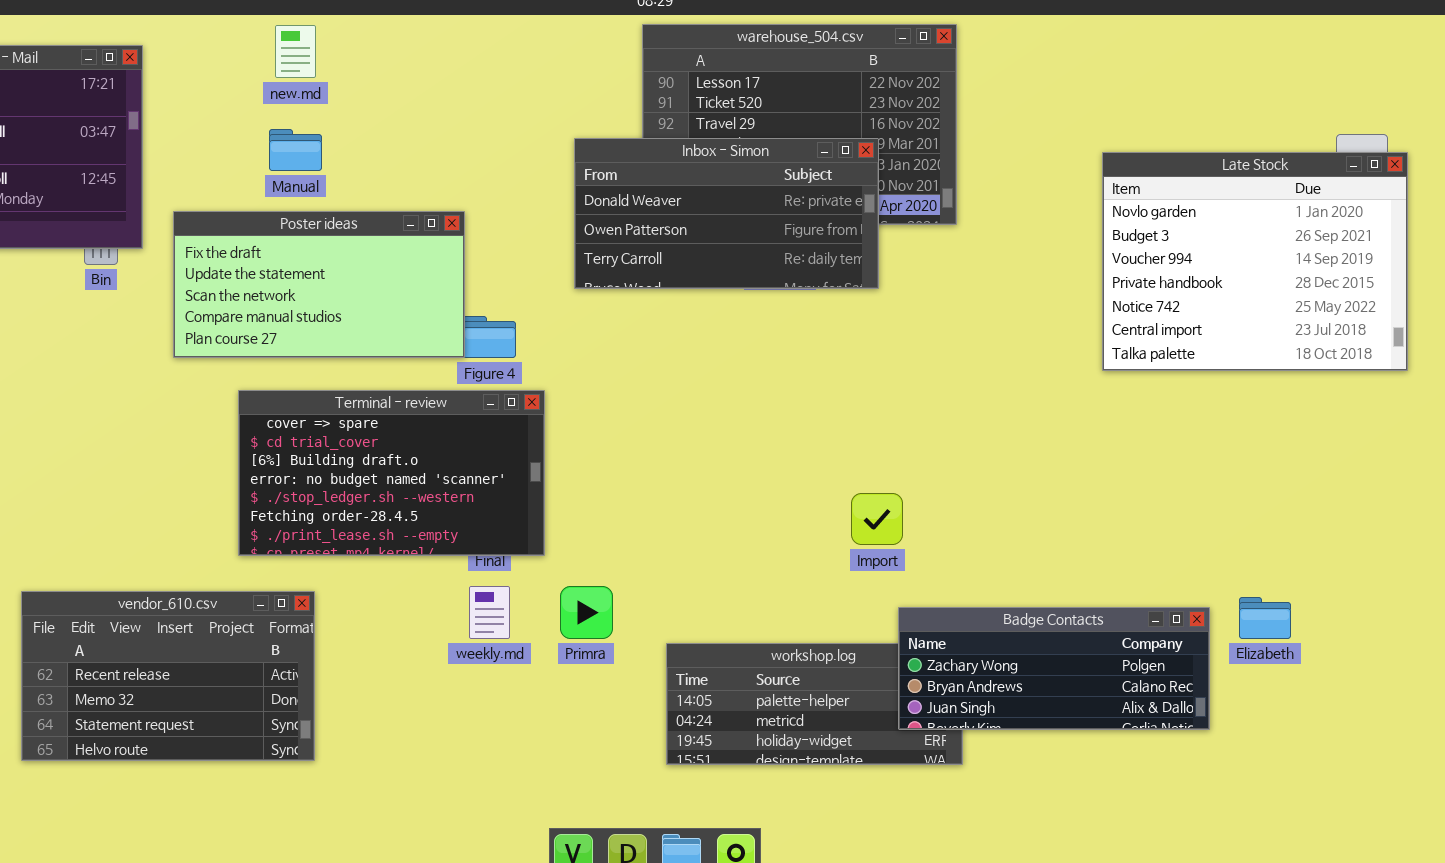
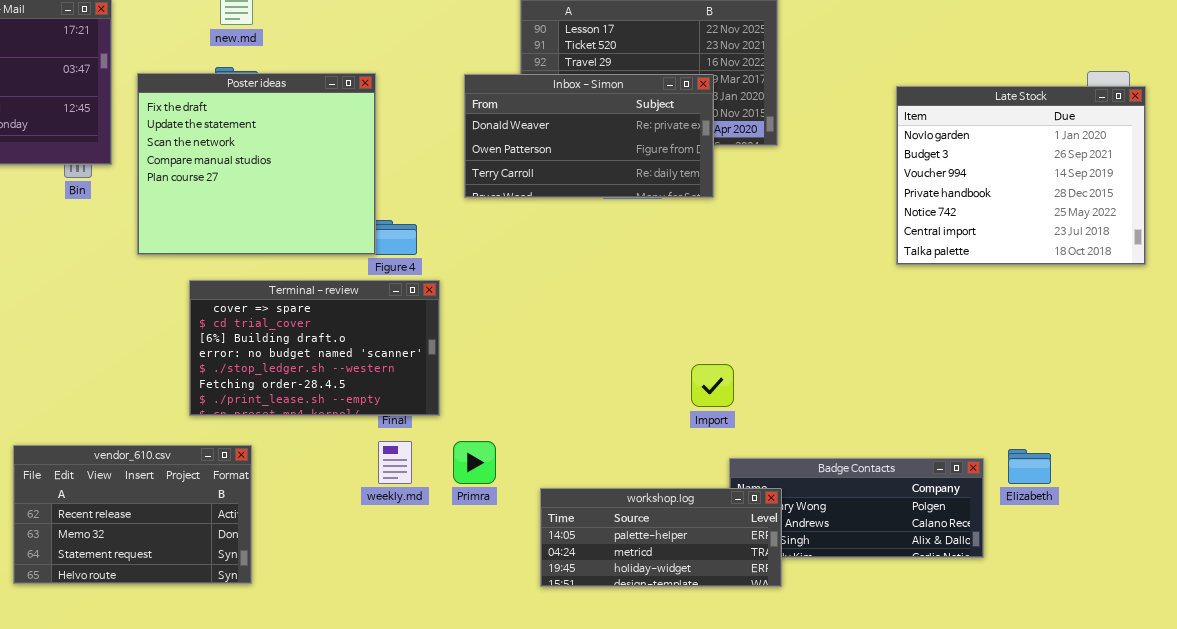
Poster ideas: [173,211,465,358] -> [137,73,376,255], resized
workshop.log: [666,643,963,765] -> [540,488,782,587], raised

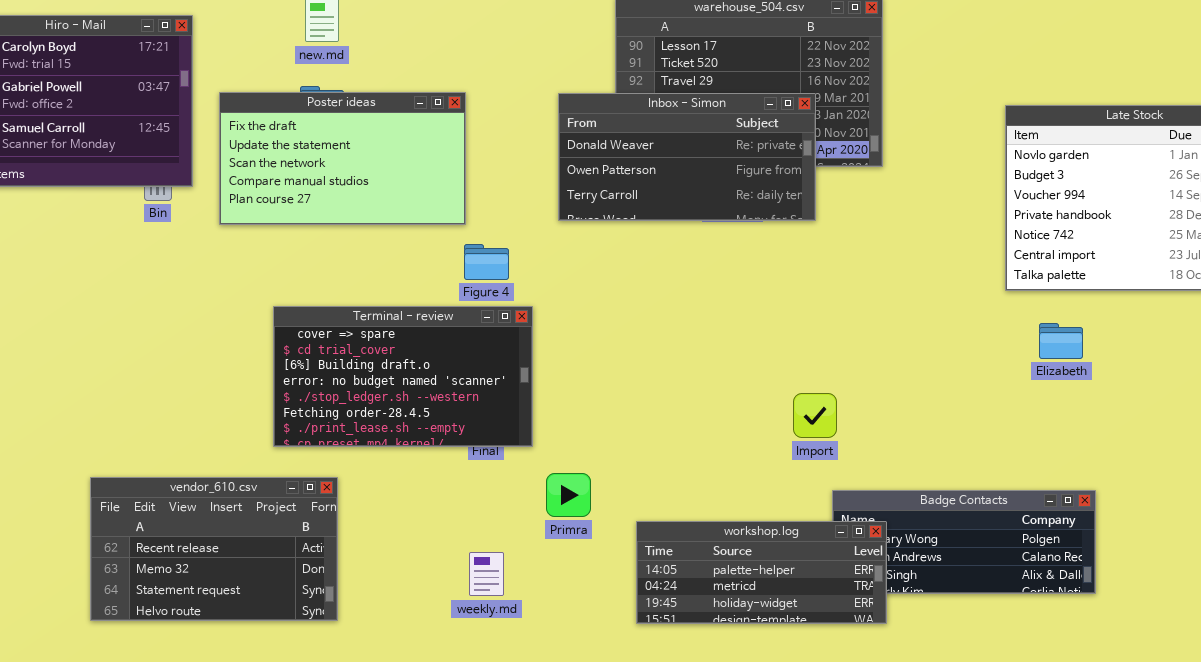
Poster ideas: [137,73,376,255] -> [219,92,466,225], resized
weekly.md: [378,441,412,484] -> [469,552,504,596], moved
Elizabeth: [1008,449,1051,484] -> [1039,323,1083,359], moved

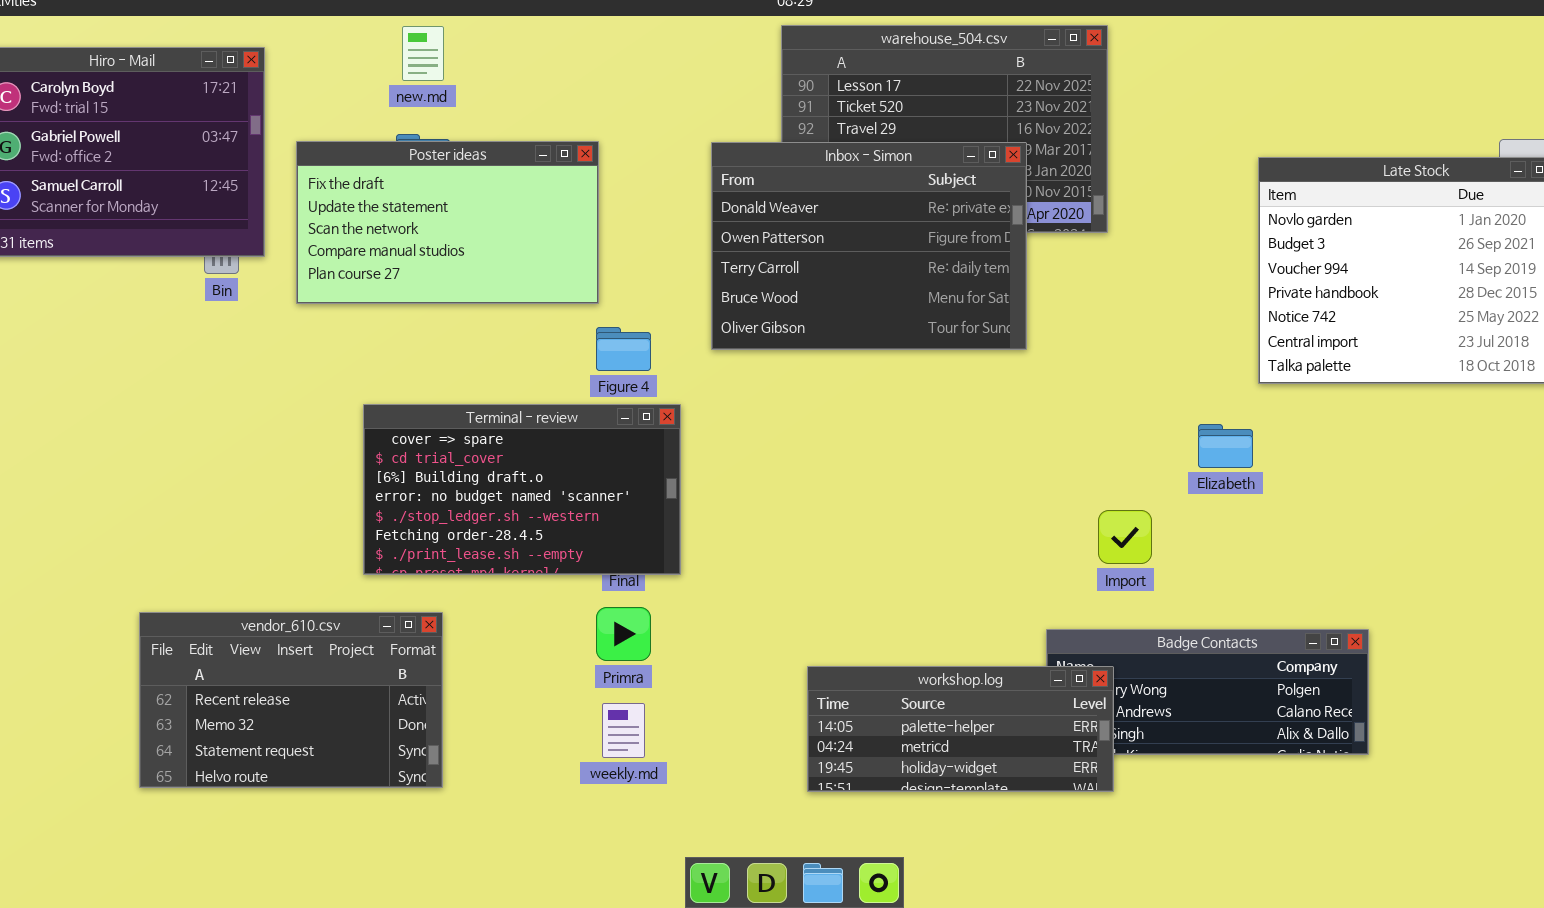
Inbox - Simon: [558,93,816,221] -> [711,142,1027,350], resized
Elizabeth: [1039,323,1083,359] -> [1198,424,1253,468], moved
Import: [793,393,837,438] -> [1098,510,1152,564], moved
Primra: [546,473,591,517] -> [596,607,651,661], moved

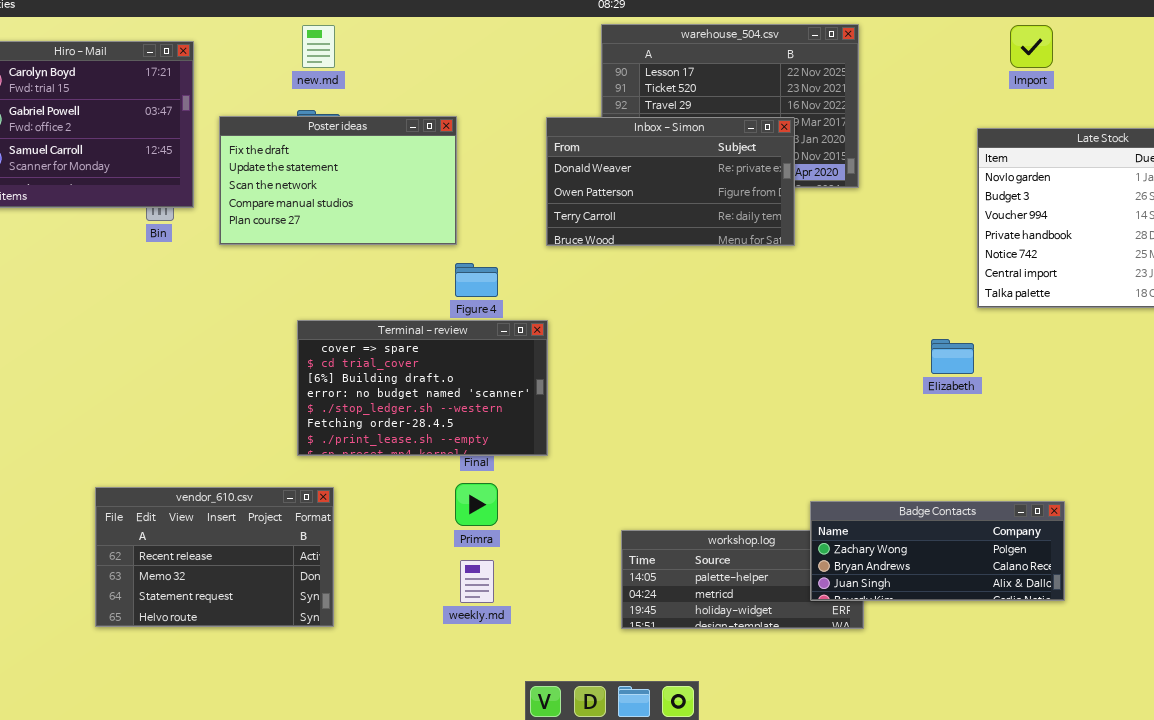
Inbox - Simon: [711,142,1027,350] -> [546,117,795,246], resized
Terminal - review: [363,404,681,575] -> [297,320,548,456], moved
Import: [1098,510,1152,564] -> [1010,25,1053,68], moved
Badge Contacts: [1046,629,1369,755] -> [810,501,1065,601], raised

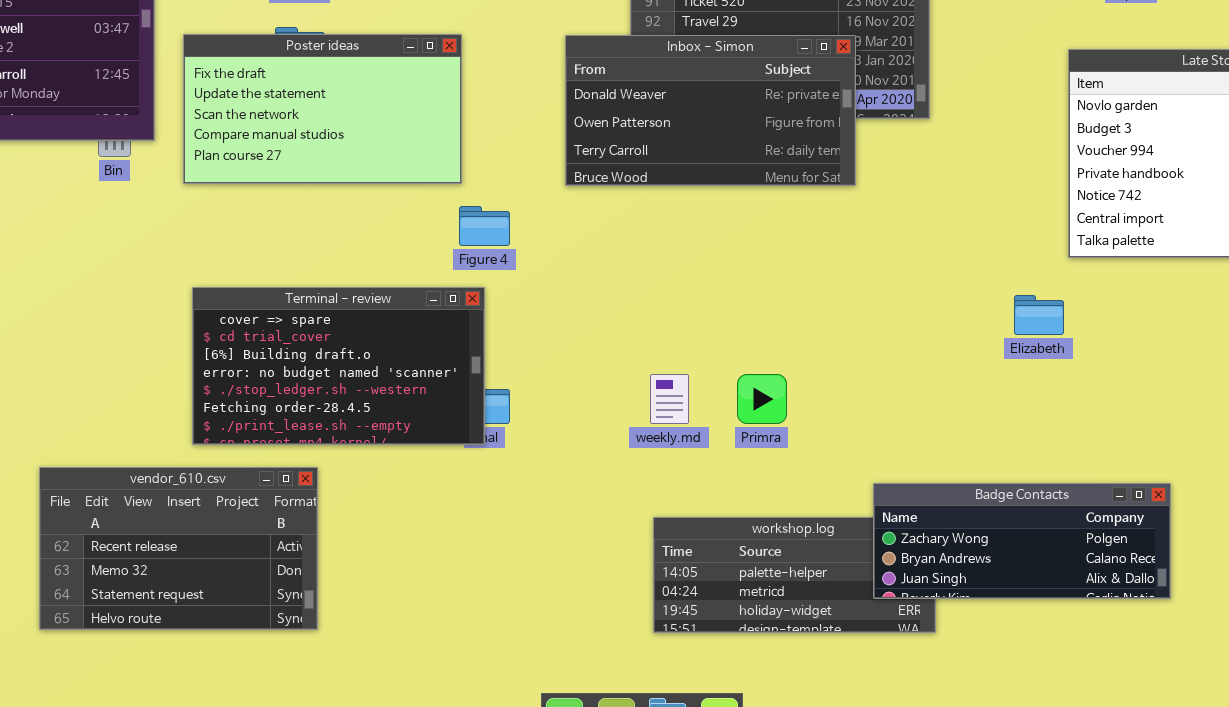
Terminal - review: [297,320,548,456] -> [192,287,485,445], moved
Primra: [455,483,498,526] -> [737,374,787,424], moved
weekly.md: [460,560,494,603] -> [650,374,689,424], moved

